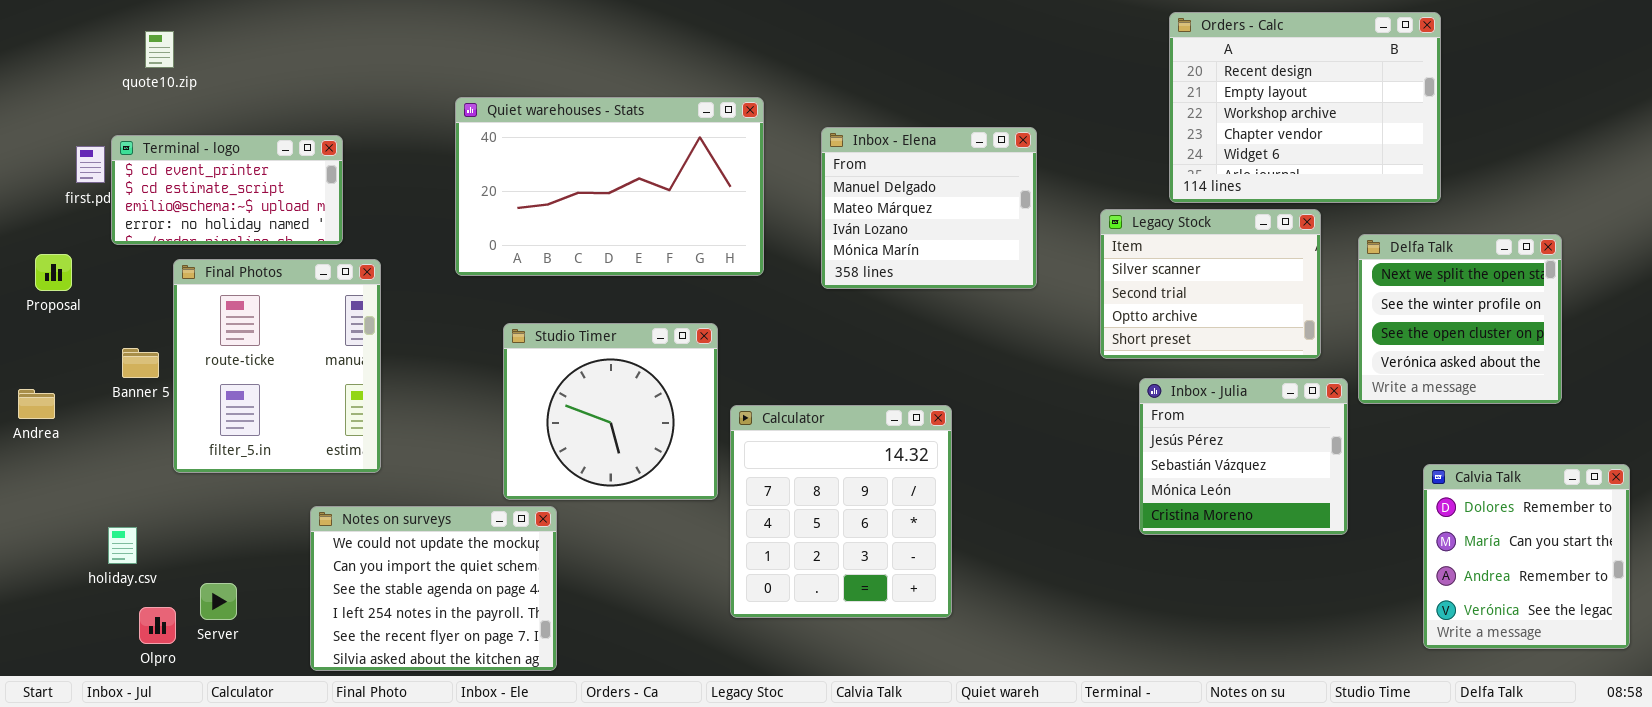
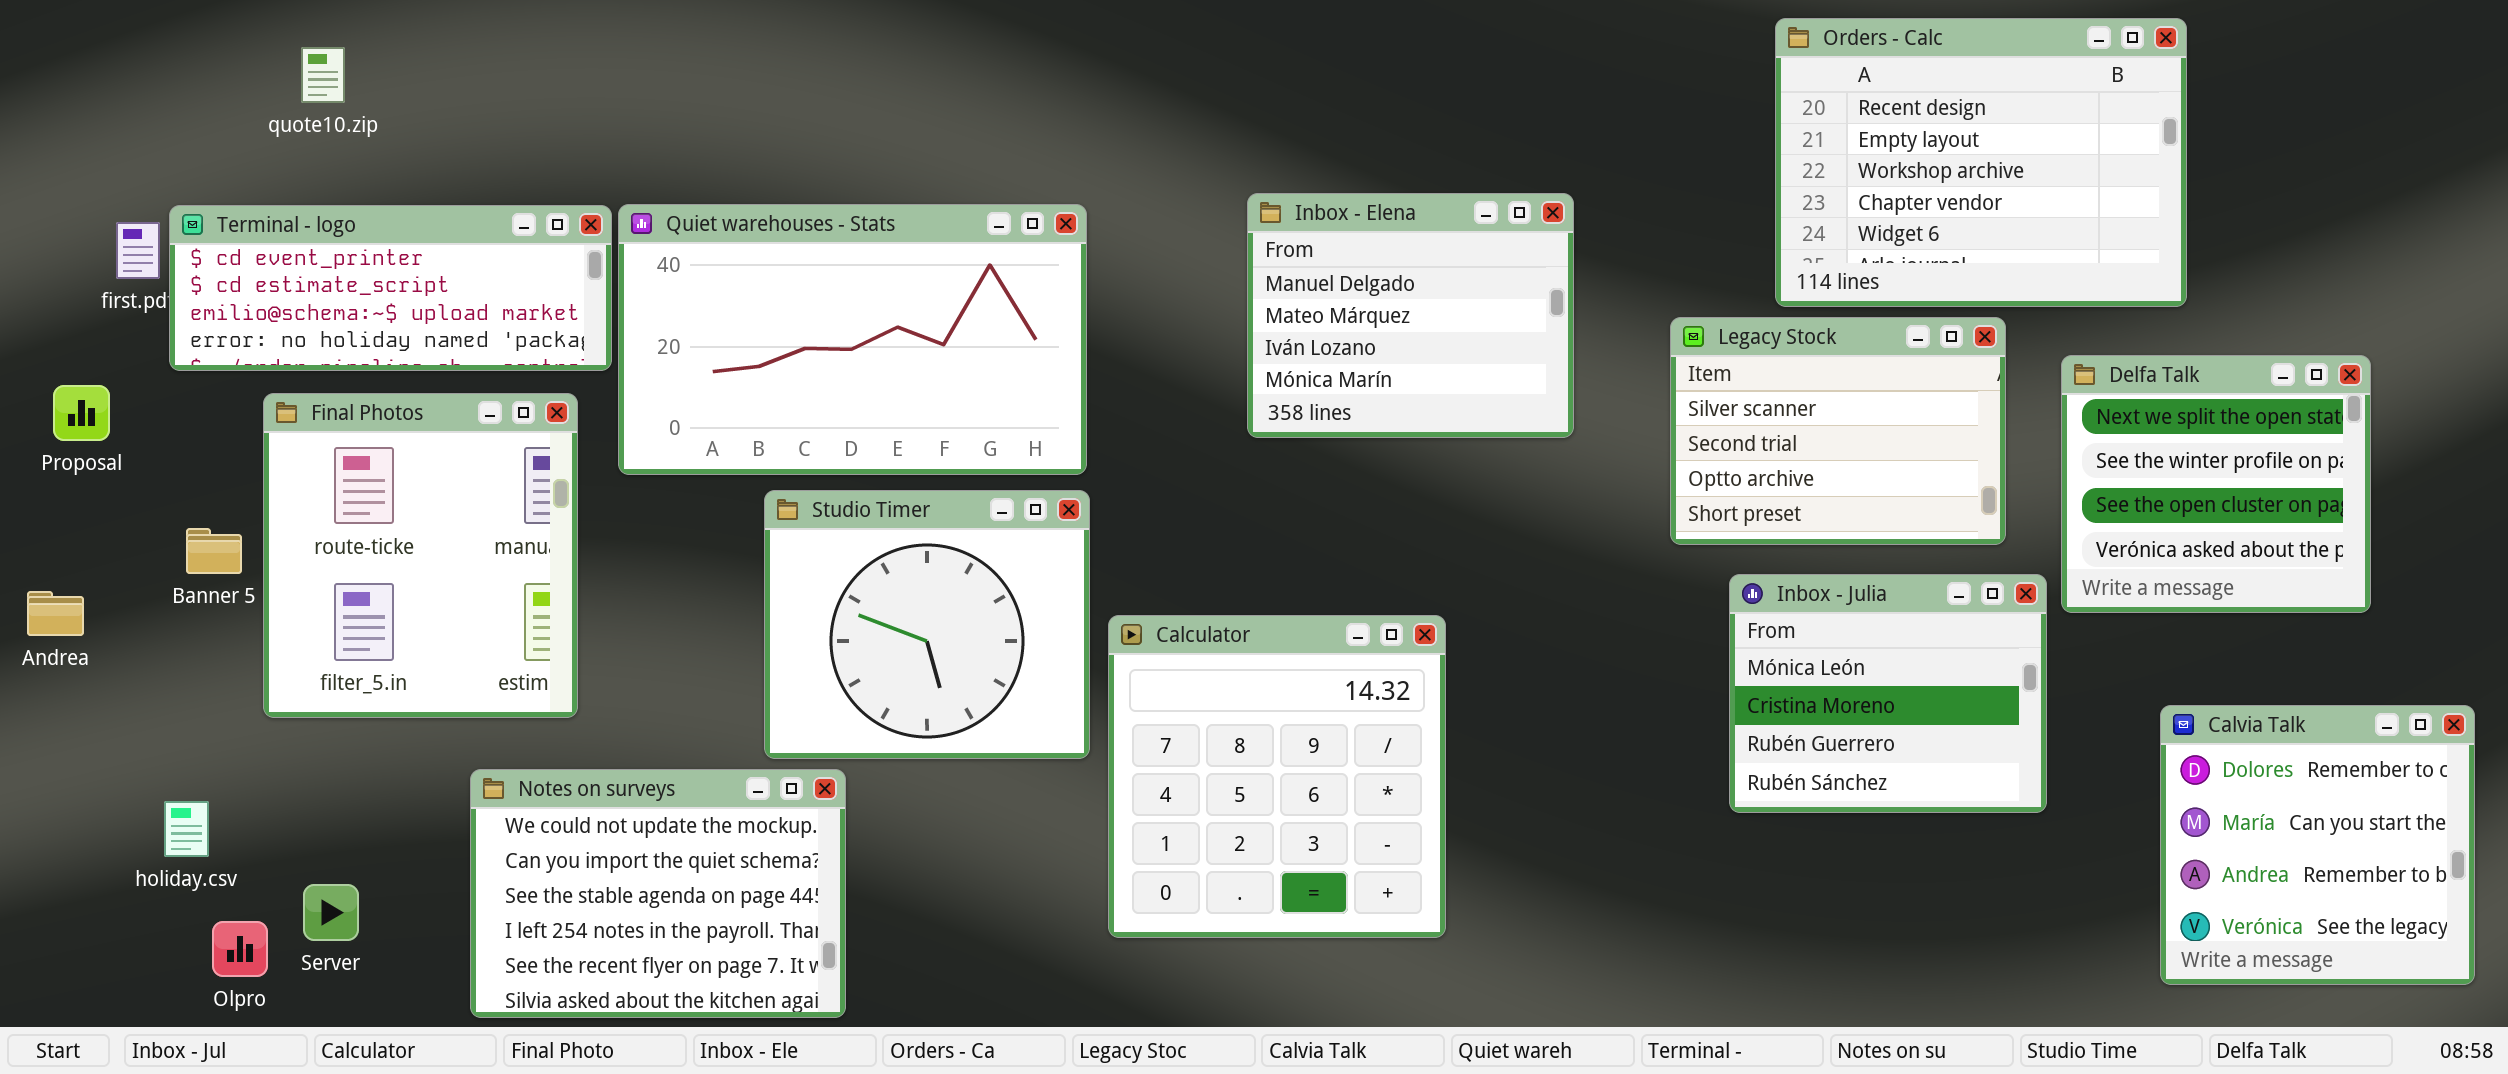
quote10.zip: [145,31,174,68] -> [301,47,345,103], moved
Quiet warehouses - Stats: [455,97,764,276] -> [618,204,1087,475], moved
Terminal - logo: [111,135,343,245] -> [169,205,612,371], resized
Inbox - Julia: [1139,378,1348,535] -> [1729,574,2047,813], scrolled down 2 rows

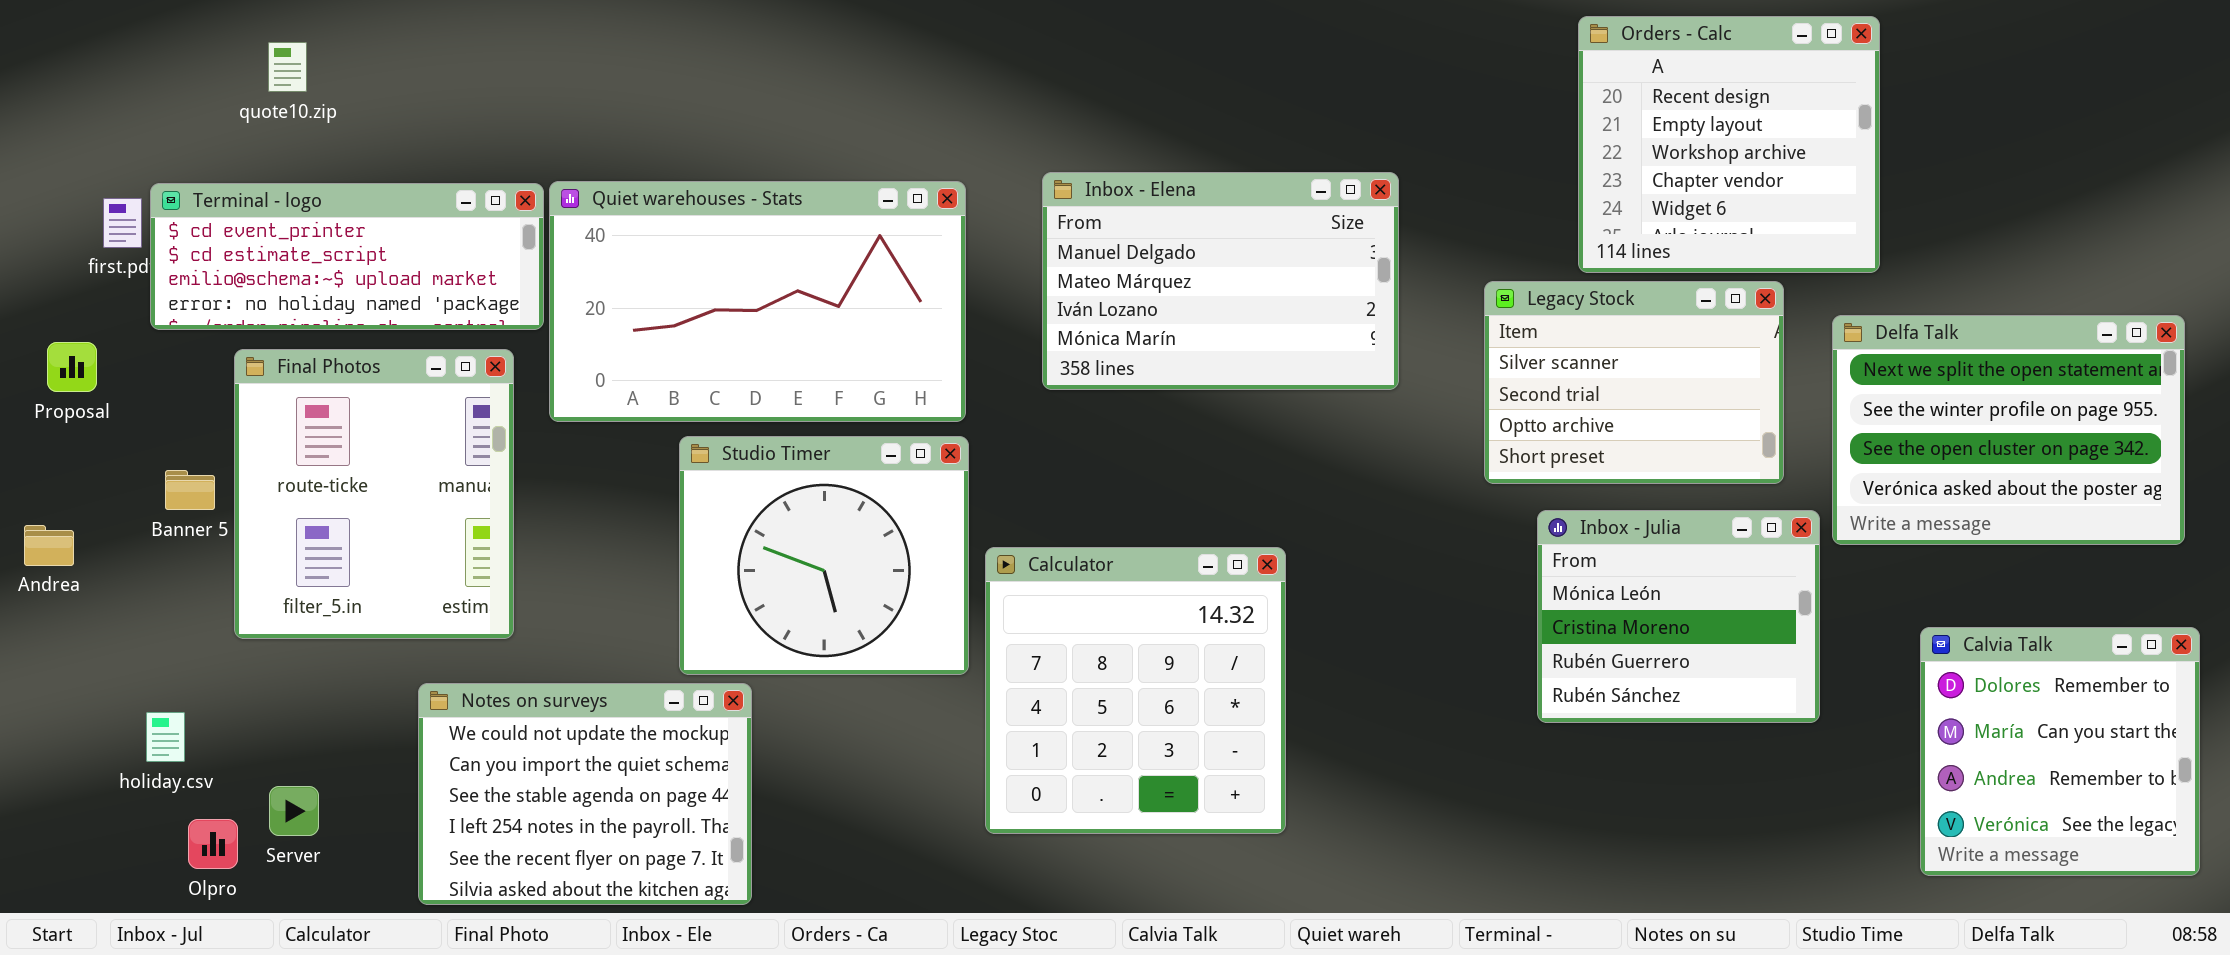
Orders - Calc: [1775,18,2187,307] -> [1578,16,1880,273], resized
Inbox - Elena: [1247,193,1574,438] -> [1042,172,1399,390], resized
Delfa Talk: [2061,355,2371,613] -> [1832,315,2185,545], resized

